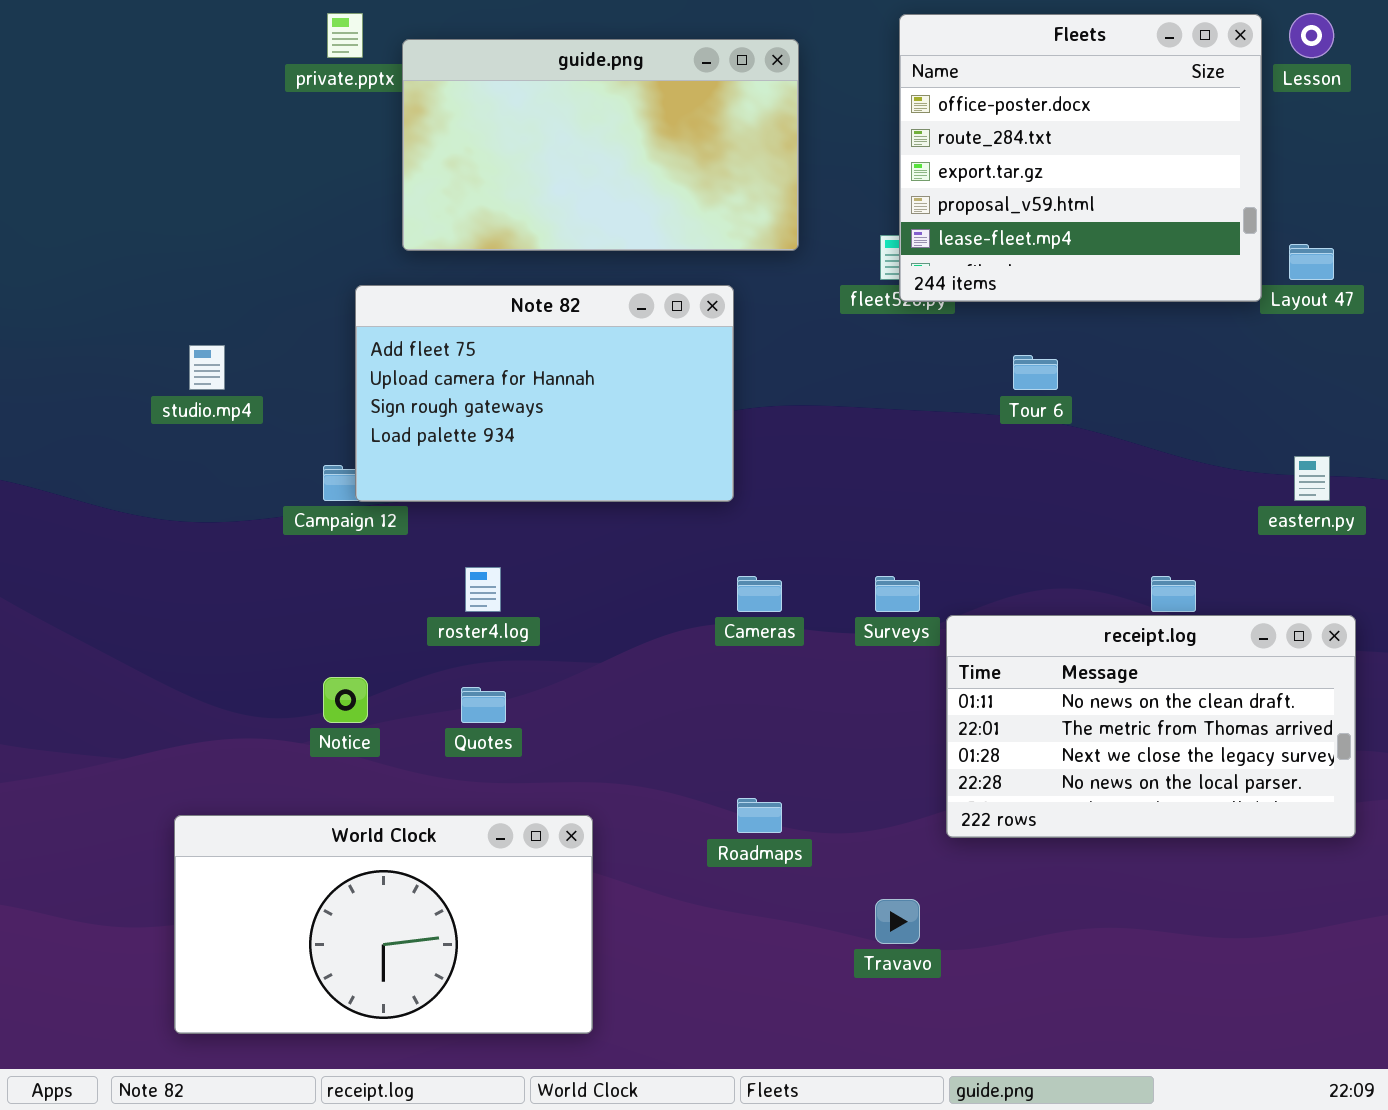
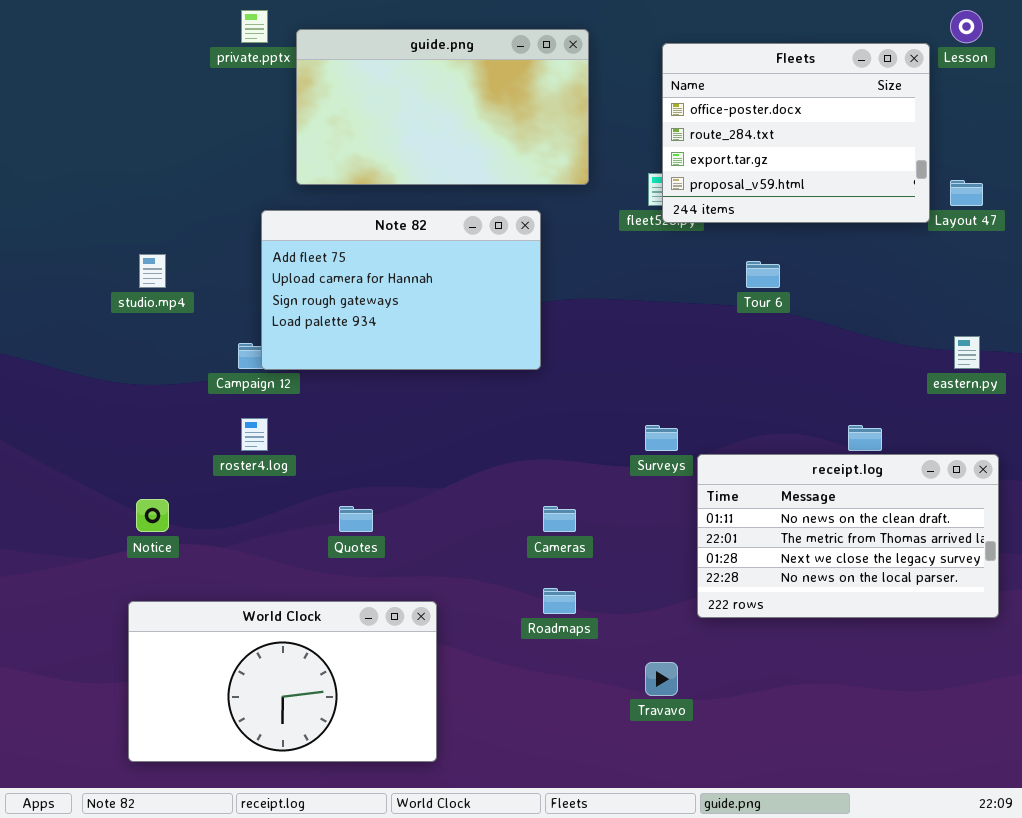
Fleets: [899,14,1262,302] -> [662,43,930,223], resized
roster4.log: [465,567,501,612] -> [241,418,268,451], moved
Cameras: [737,576,782,612] -> [543,506,576,532], moved
Notice: [323,677,368,723] -> [136,499,169,532], moved

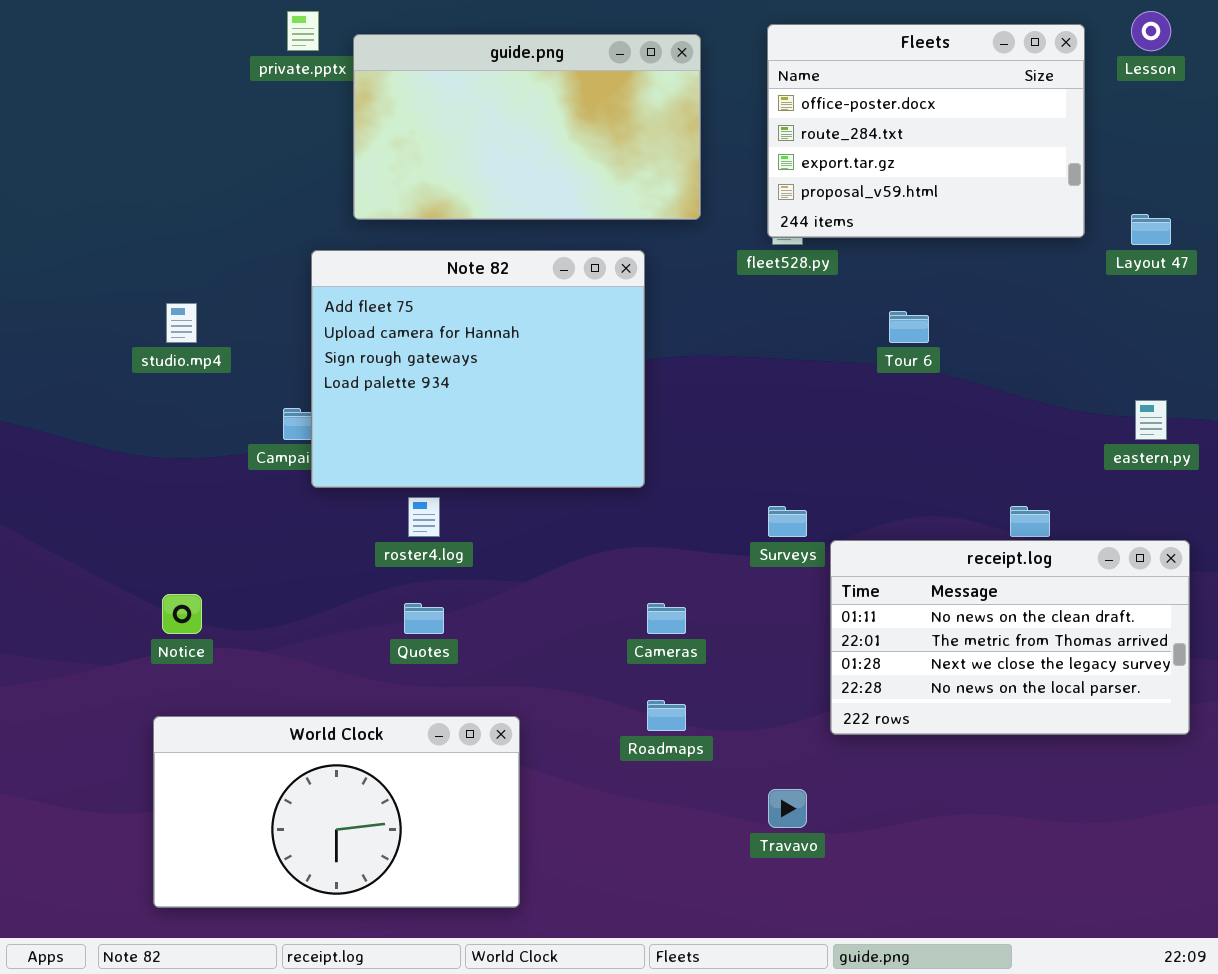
Fleets: [662,43,930,223] -> [767,24,1085,238], moved
Note 82: [261,210,541,370] -> [311,250,645,488], resized
roster4.log: [241,418,268,451] -> [408,497,440,537], moved

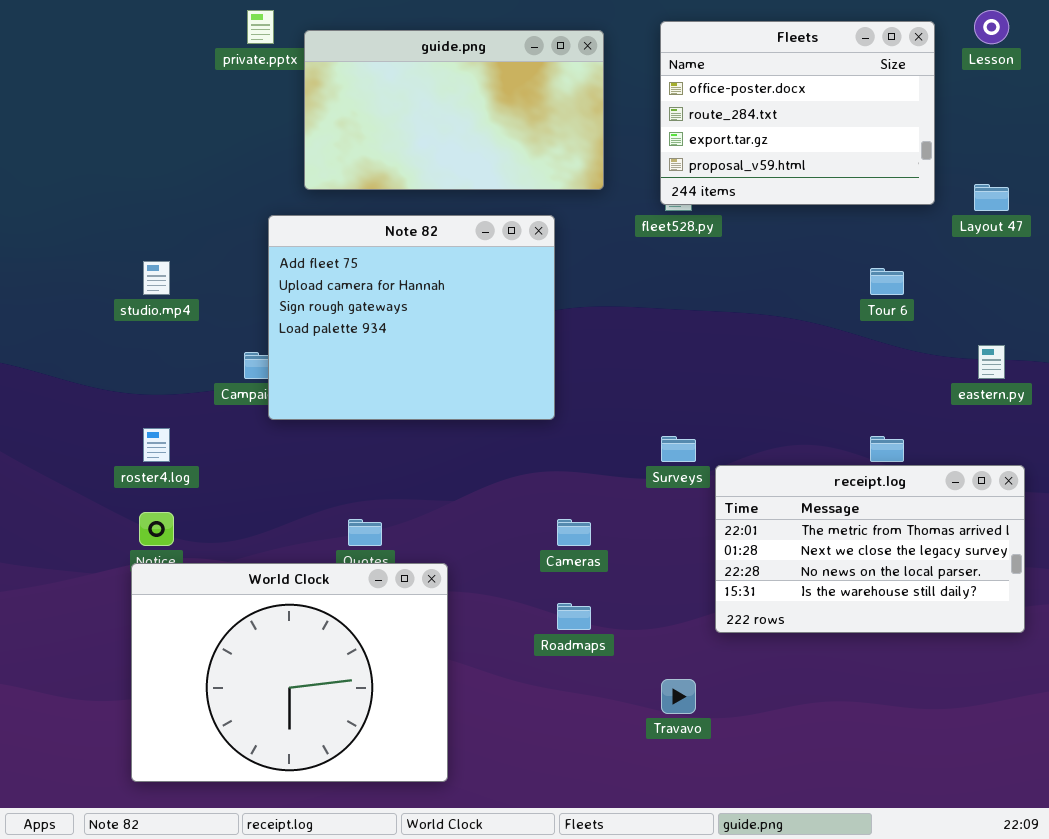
Tour 6: [889,311,929,343] -> [870,268,904,295], moved
roster4.log: [408,497,440,537] -> [143,428,170,462], moved
receipt.log: [830,540,1190,735] -> [715,465,1025,633], scrolled down 1 row
World Clock: [153,716,520,908] -> [131,563,448,782], resized

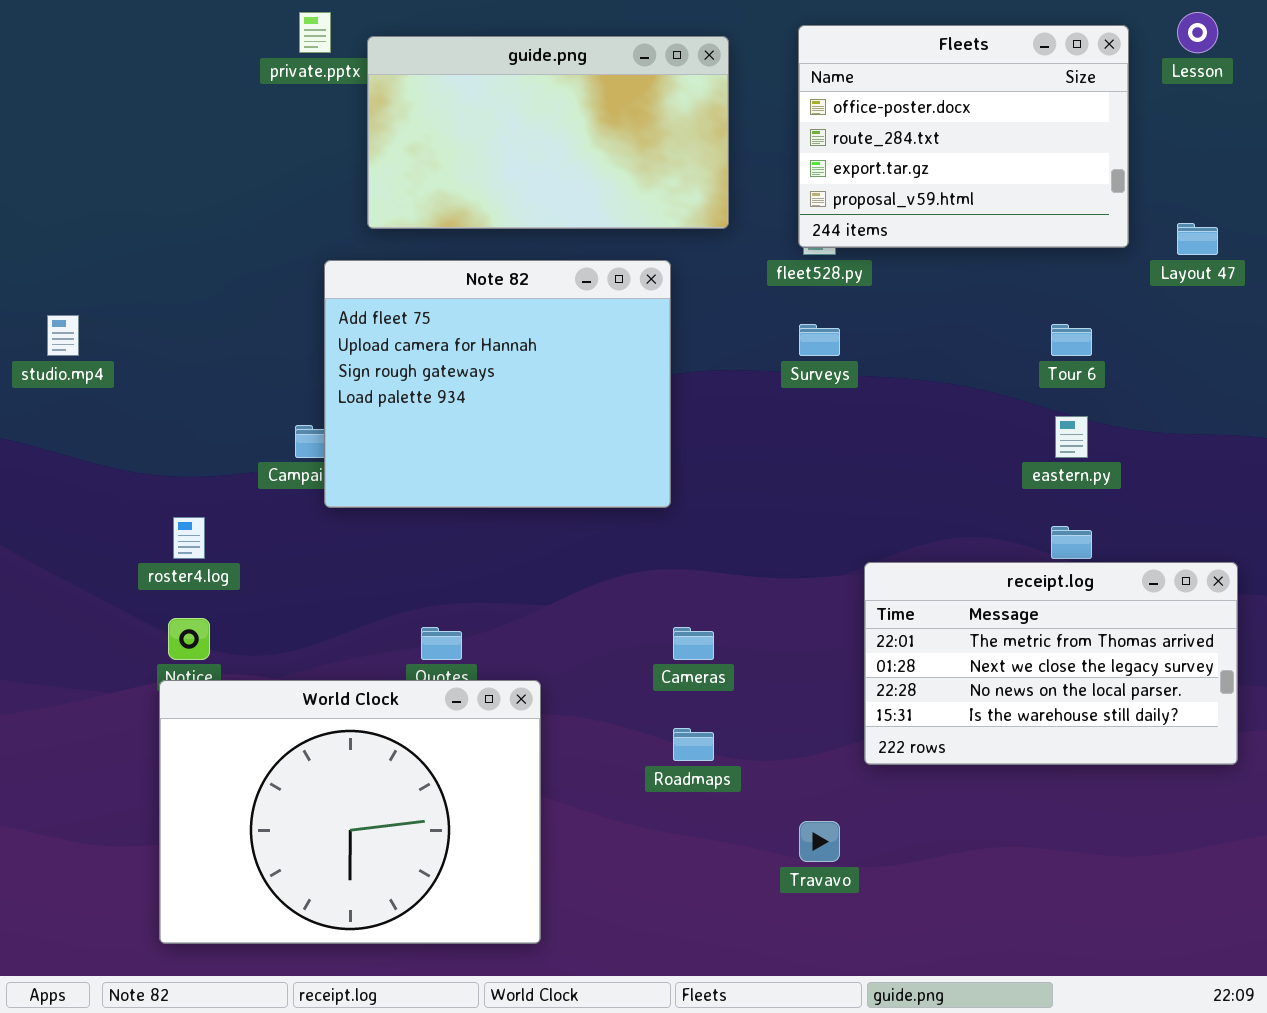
studio.mp4: [143,261,170,295] -> [47,315,79,356], moved
eastern.py: [978,345,1005,379] -> [1055,416,1088,458], moved
Surveys: [661,436,696,462] -> [799,324,840,356], moved

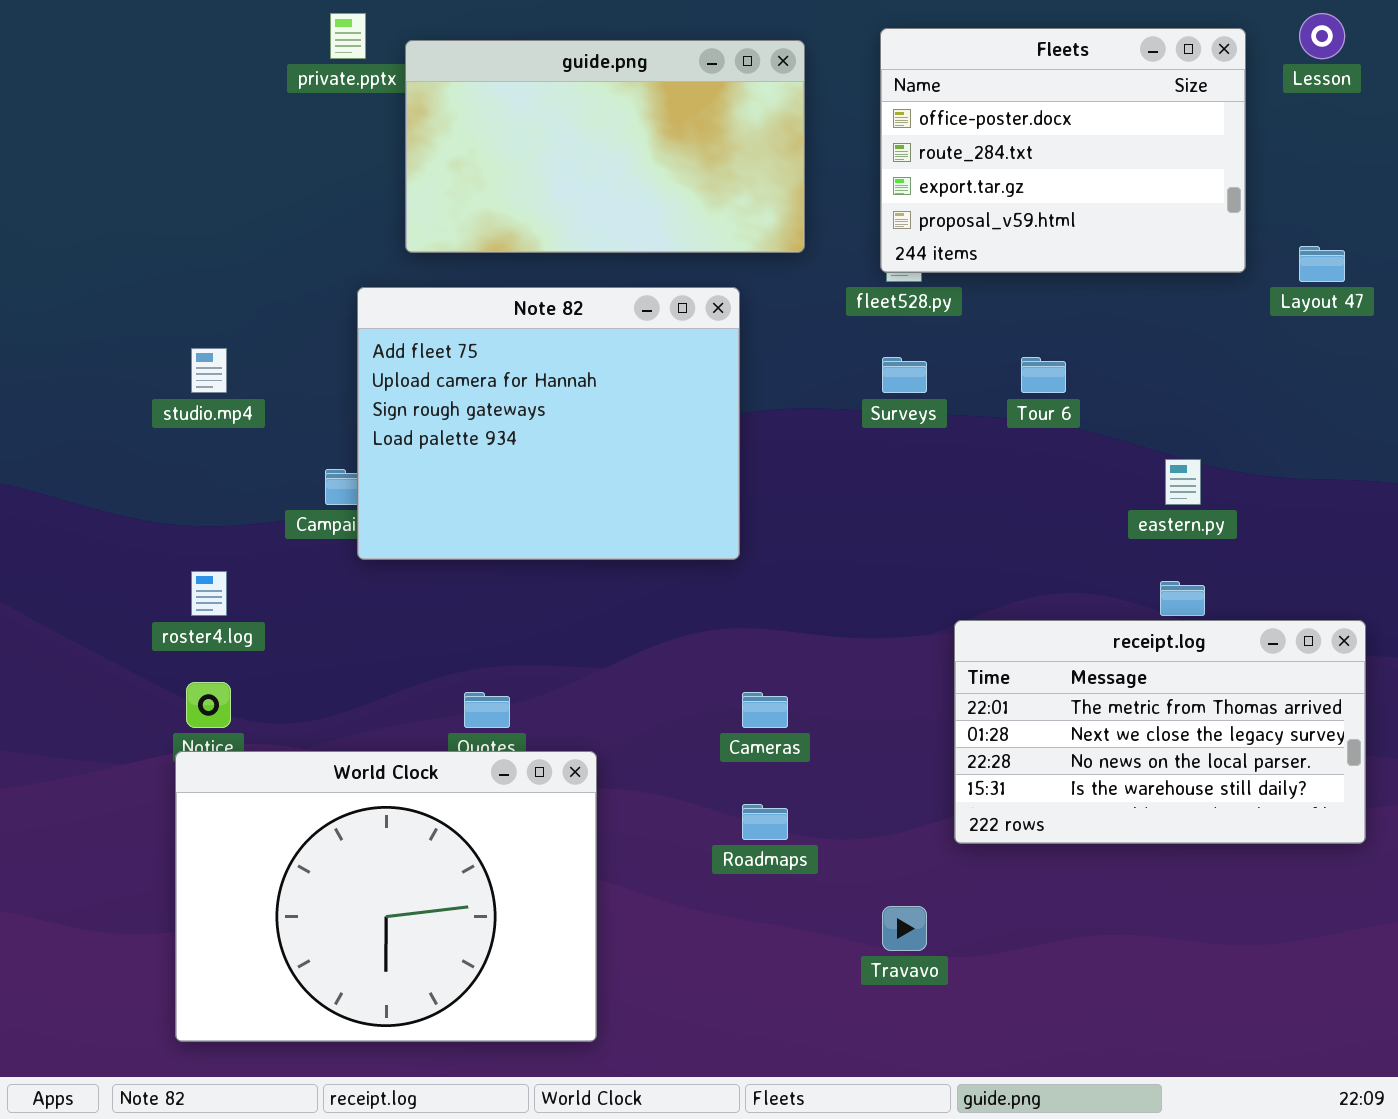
studio.mp4: [47,315,79,356] -> [191,348,227,393], moved
Tour 6: [1051,324,1092,356] -> [1021,357,1066,393], moved

